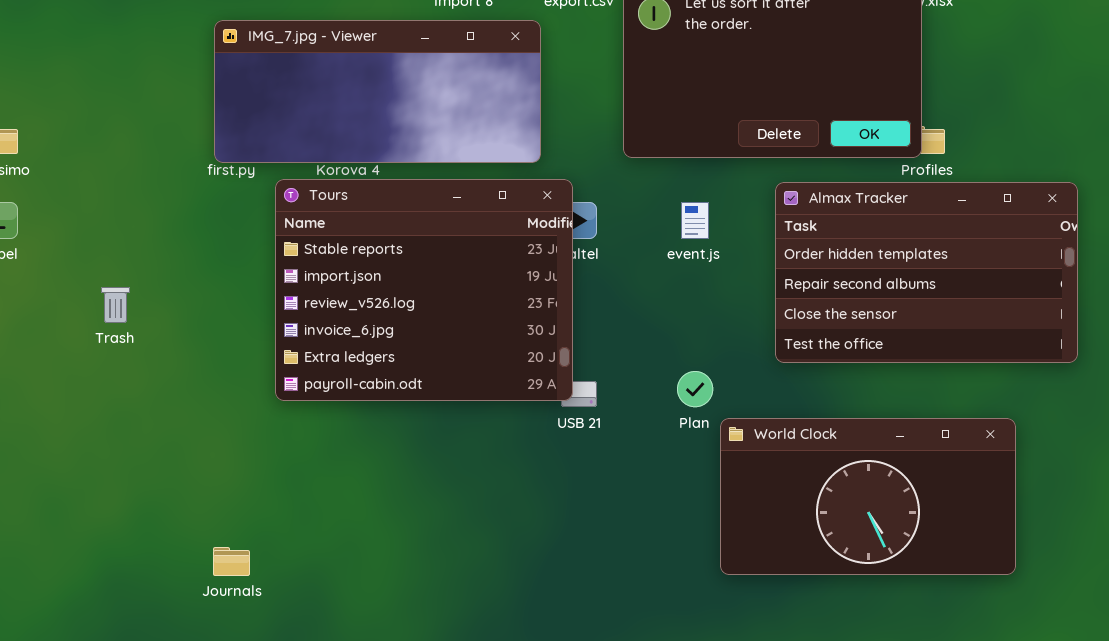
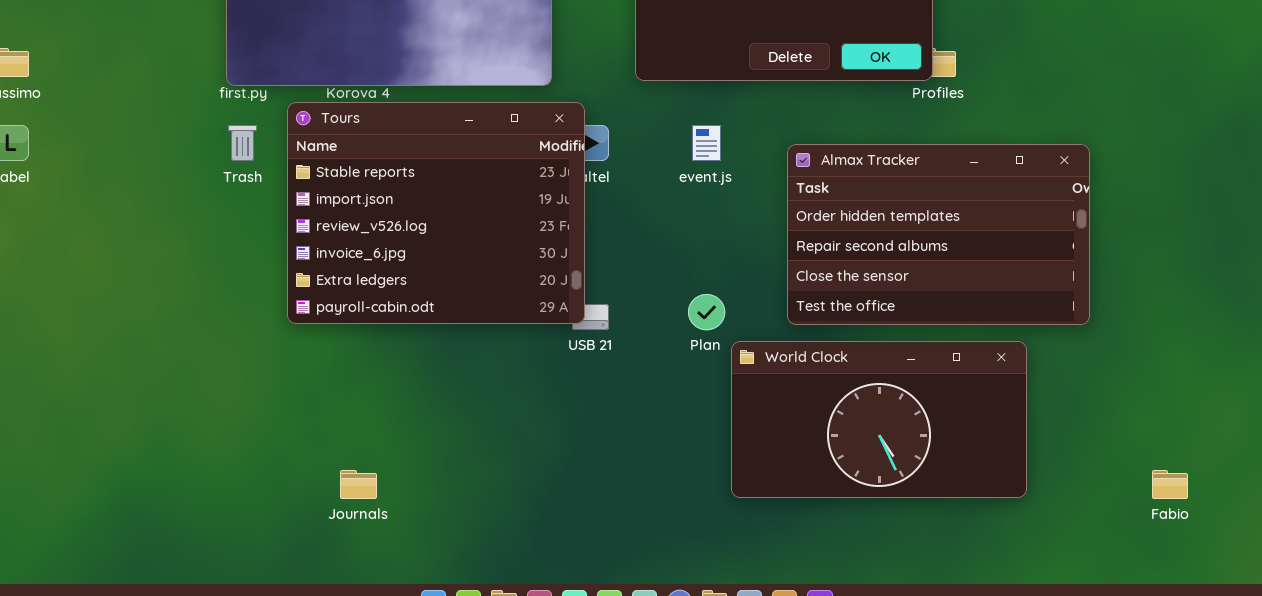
Almax Tracker: [775,182,1078,363] -> [787,144,1090,325], moved
Trash: [101,287,130,323] -> [228,125,257,161], moved
Journals: [213,547,250,576] -> [340,470,377,499], moved

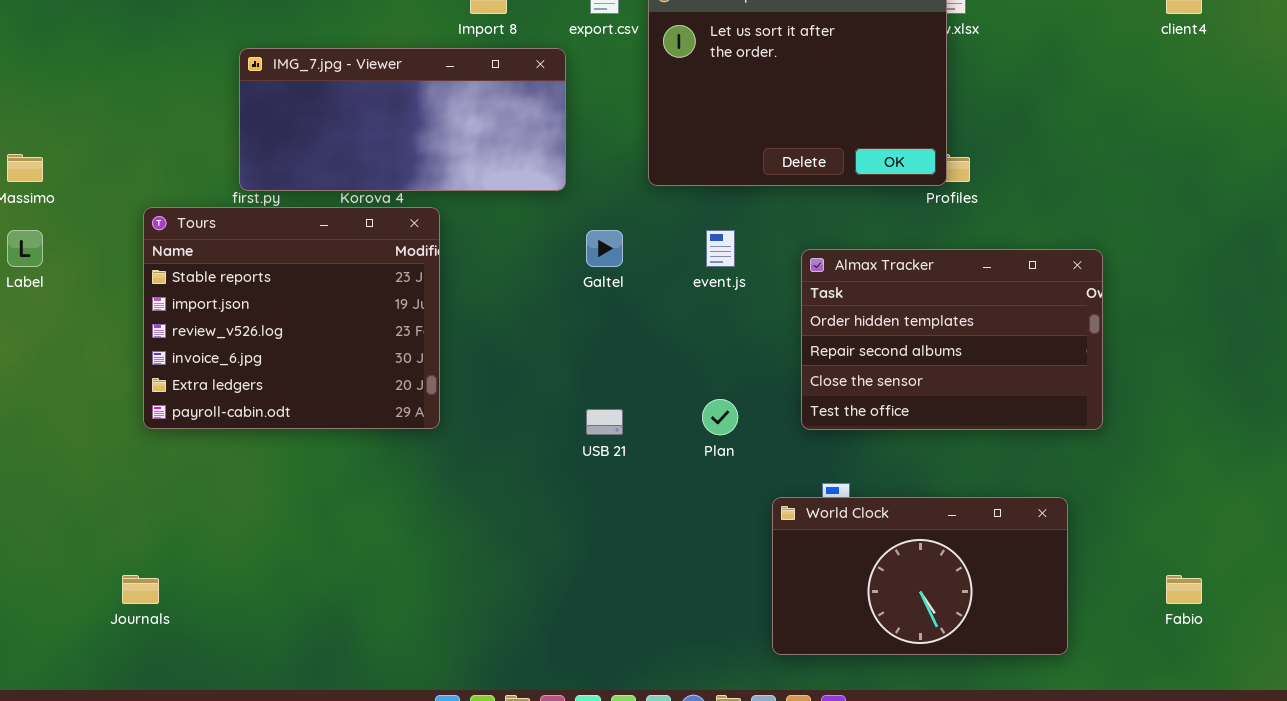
Tours: [287,102,585,324] -> [143,207,440,429], moved
World Clock: [731,341,1027,498] -> [772,497,1068,655], moved
Journals: [340,470,377,499] -> [122,575,159,604], moved

